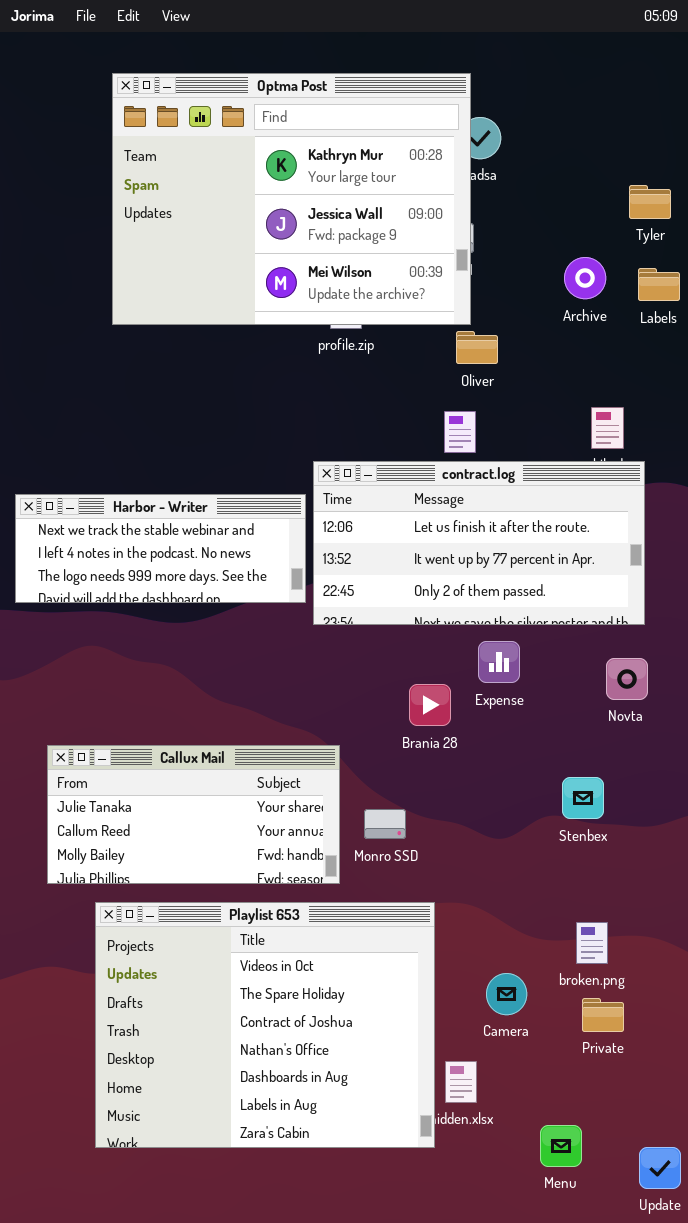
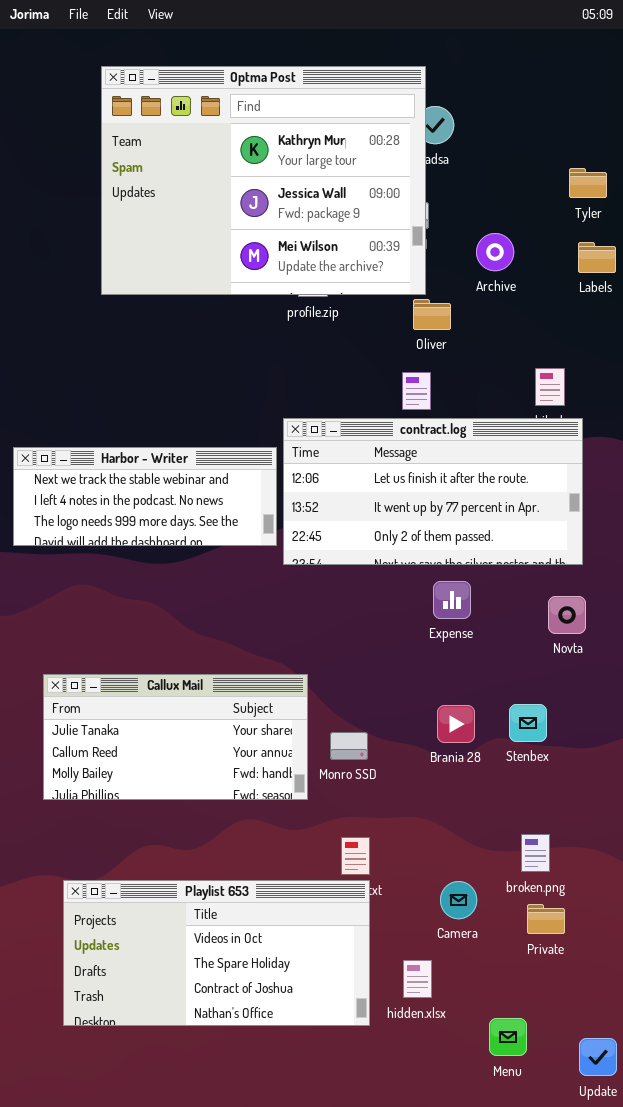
Archive: [564,257,606,299] -> [476,233,514,271], moved
Brania 28: [409,684,451,726] -> [437,705,475,743], moved
Playlist 653: [95,902,435,1148] -> [63,880,370,1026], moved, resized

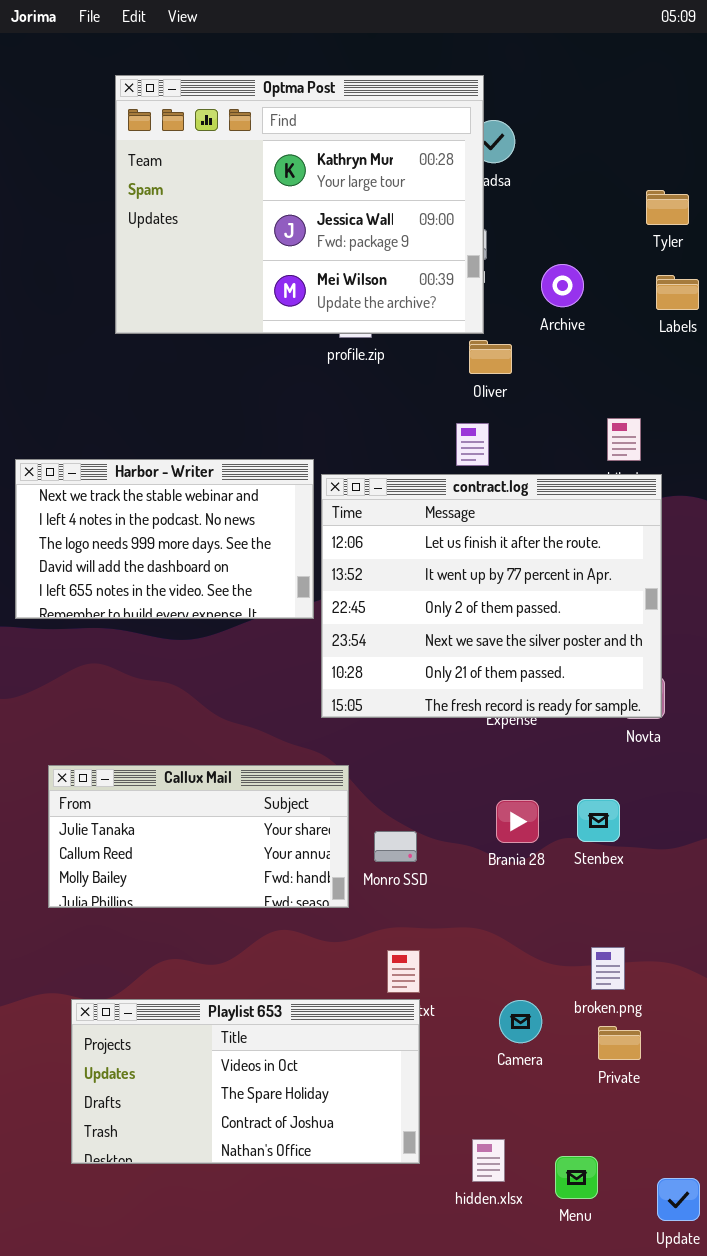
contract.log: [283,418,583,565] -> [321,474,662,718], resized
Harbor - Writer: [13,447,277,546] -> [15,459,314,619], resized
hidden.xlsx: [403,960,432,998] -> [472,1139,505,1182], moved

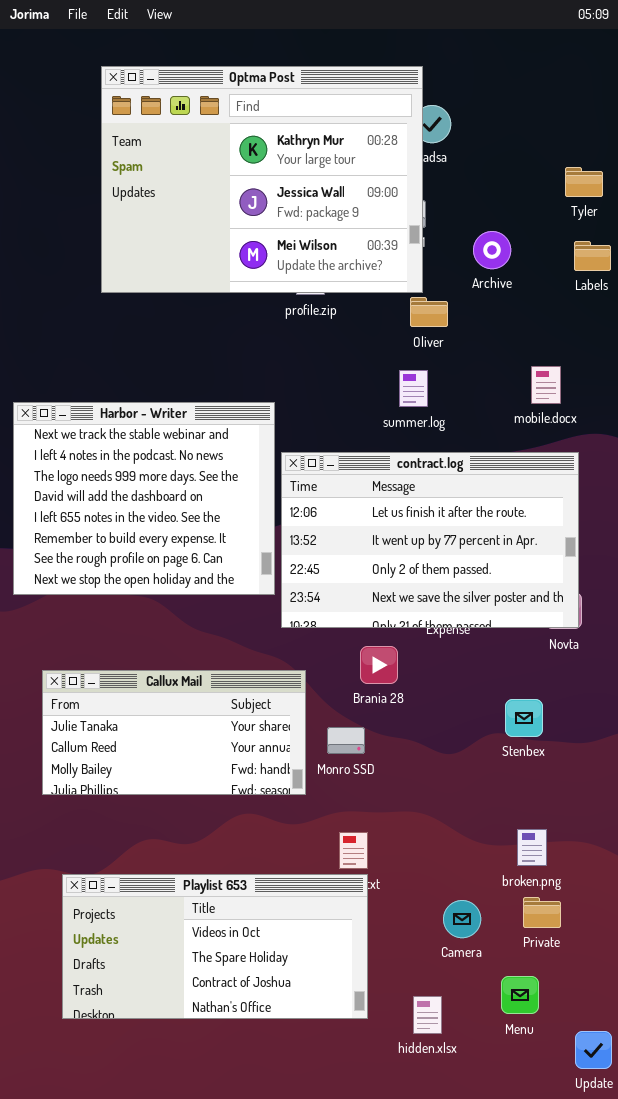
Harbor - Writer: [15,459,314,619] -> [13,402,275,595], resized
contract.log: [321,474,662,718] -> [281,452,579,628], resized
Brania 28: [496,800,539,843] -> [360,646,398,684], moved
Camera: [499,1000,542,1043] -> [443,900,481,938], moved
Menu: [555,1156,598,1199] -> [501,976,539,1014], moved

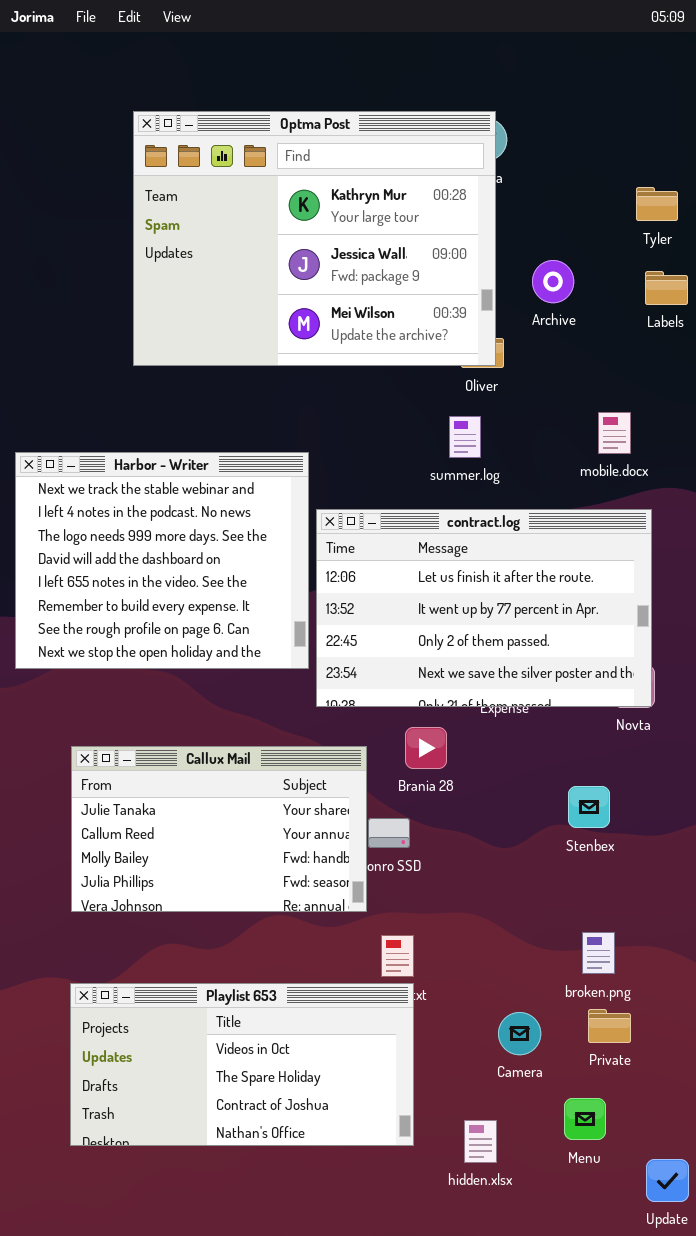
Optma Post: [101,66,423,293] -> [133,111,496,366], moved
Callux Mail: [42,670,306,795] -> [71,746,367,912], moved, resized

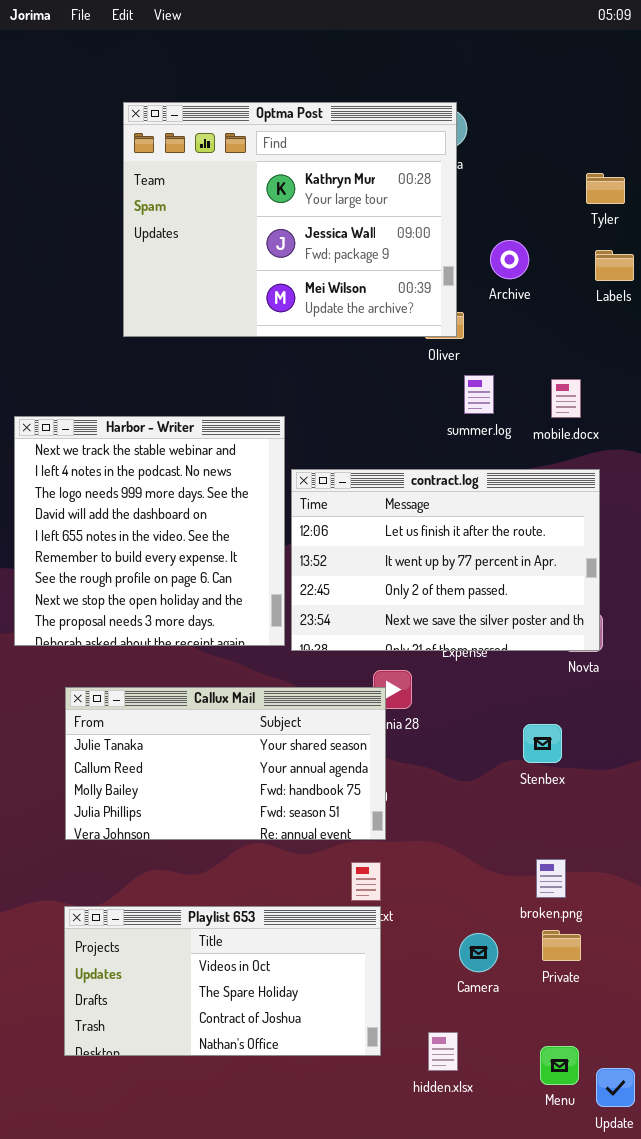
summer.log: [449,416,481,458] -> [464,375,494,414], moved
Harbor - Writer: [15,452,309,669] -> [14,416,285,646], resized
Callux Mail: [71,746,367,912] -> [65,687,386,840], resized
Menu: [564,1098,606,1140] -> [540,1046,579,1085], moved

